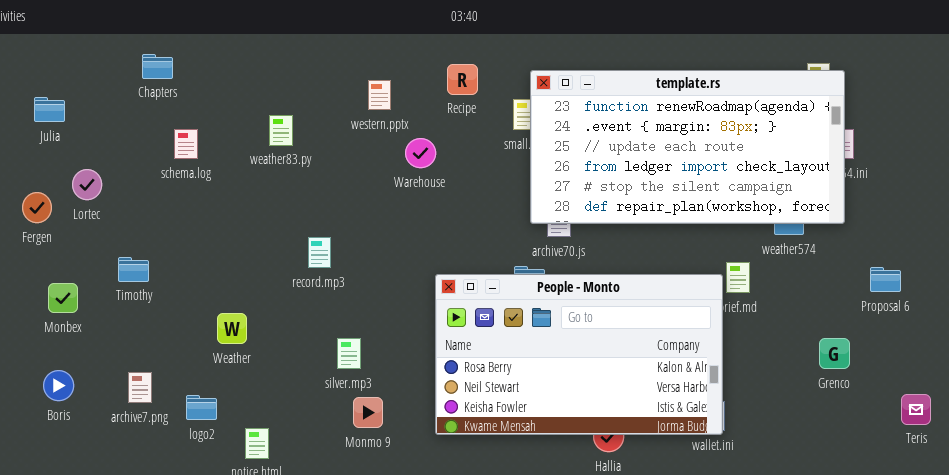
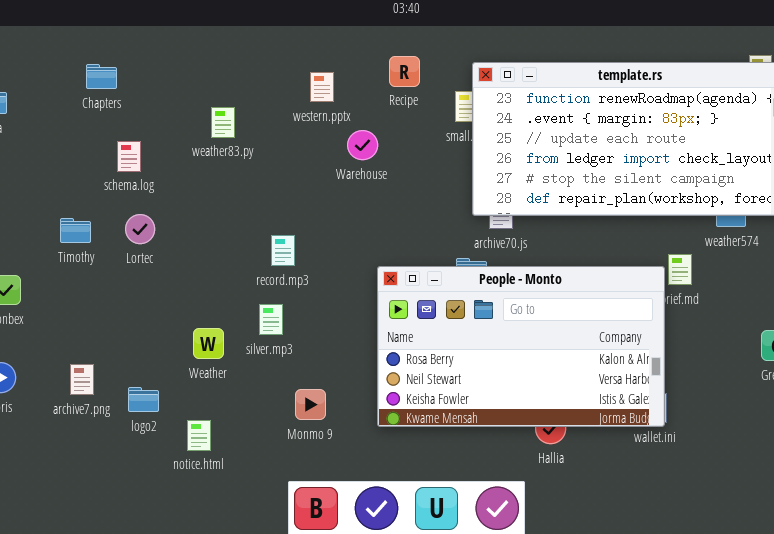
Chapters: [142,54,173,79] -> [86,64,117,89], moved
schema.log: [174,129,198,159] -> [117,141,141,172], moved
Lortec: [72,169,102,200] -> [125,214,155,244], moved
record.mp3: [308,237,331,268] -> [271,235,295,266], moved
Timothy: [118,257,149,282] -> [60,218,91,243], moved
Weather: [217,313,247,344] -> [193,328,224,359], moved
silver.mp3: [337,338,361,369] -> [259,304,283,335], moved

